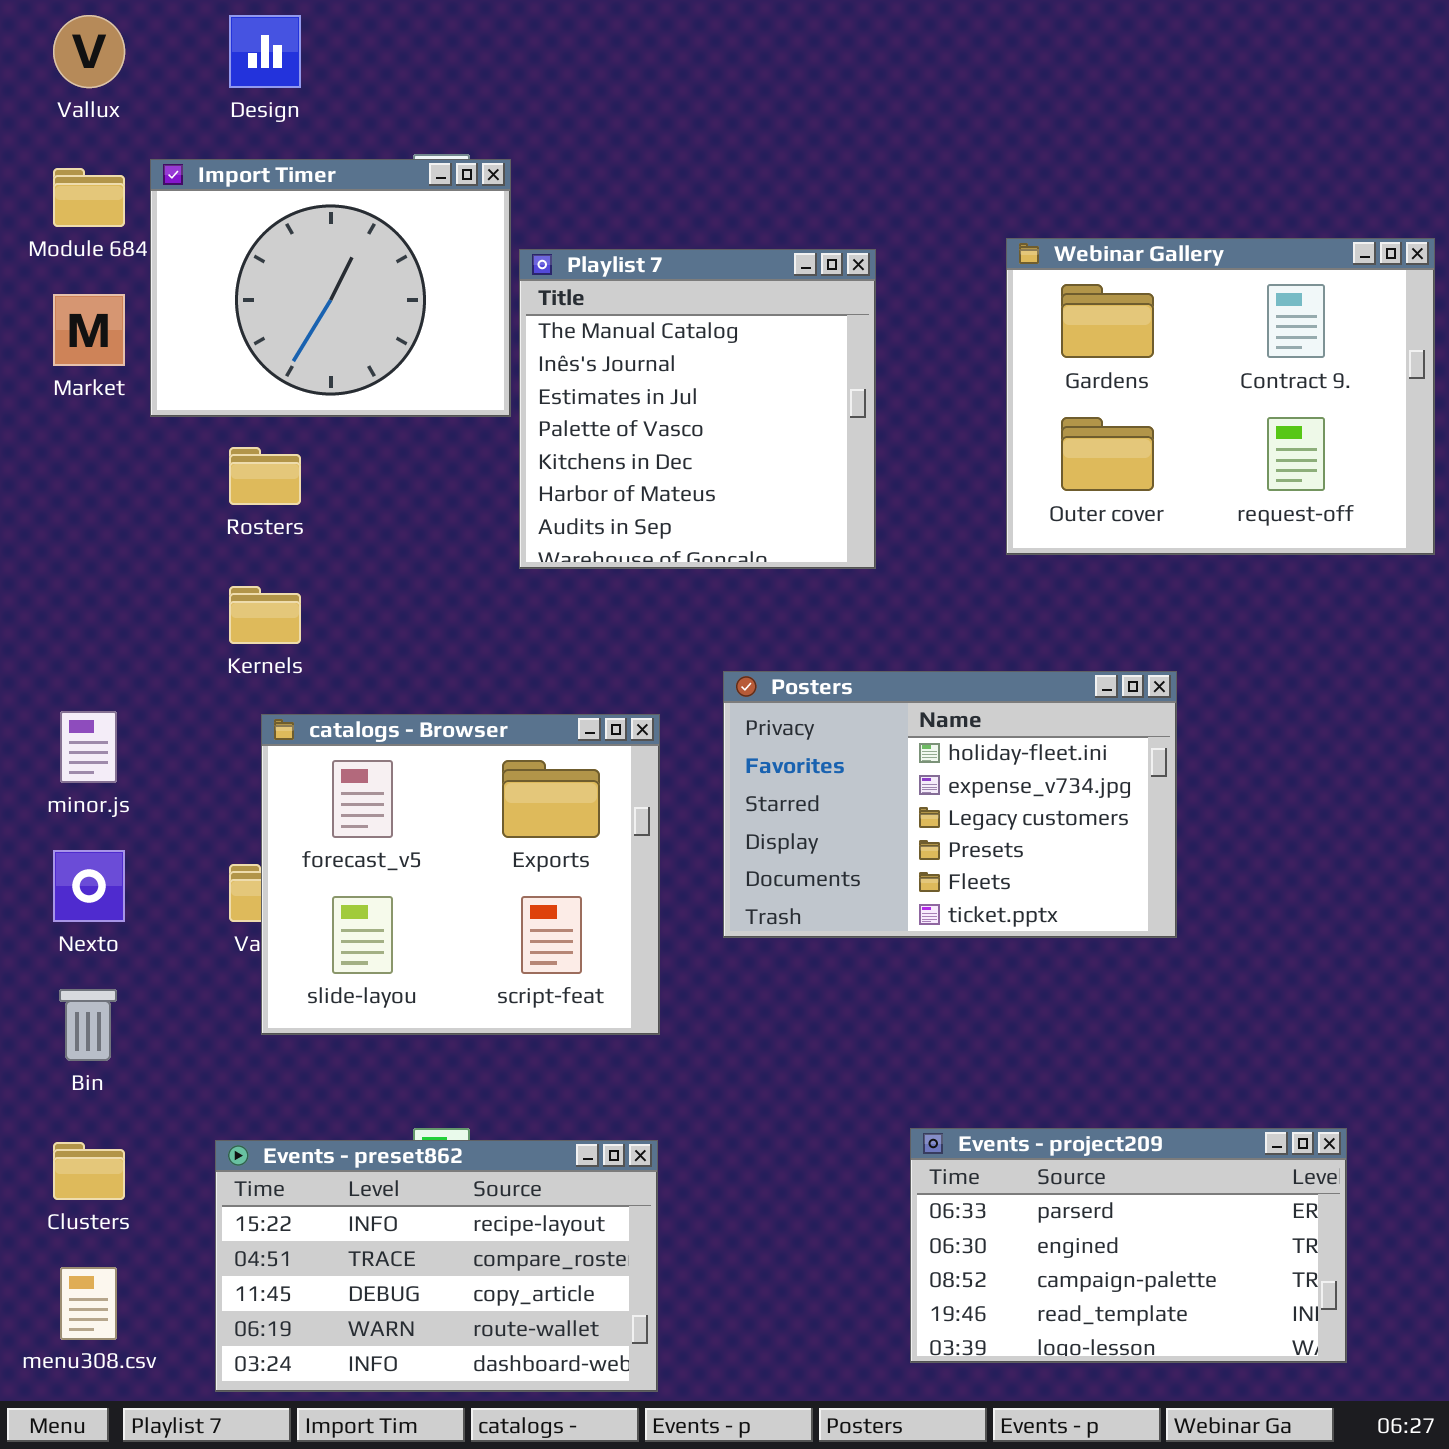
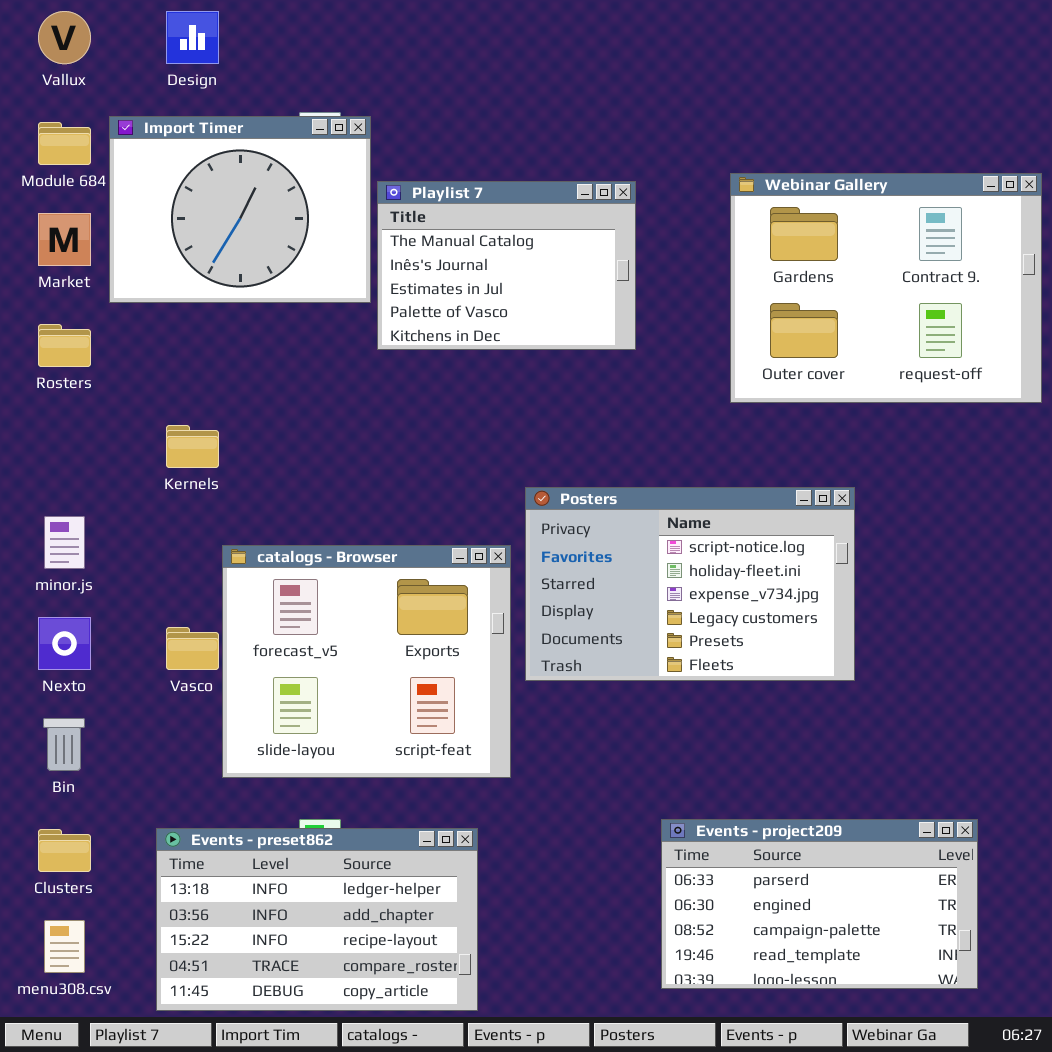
Playlist 7: [519,249,876,569] -> [377,181,636,350], resized
Rosters: [229,447,301,505] -> [38,324,91,367], moved
Posters: [723,671,1177,938] -> [525,487,855,681], scrolled up 1 row
catalogs - Browser: [261,714,660,1035] -> [222,545,511,778], moved
Events - preset862: [215,1140,658,1392] -> [156,828,478,1011], scrolled up 2 rows

